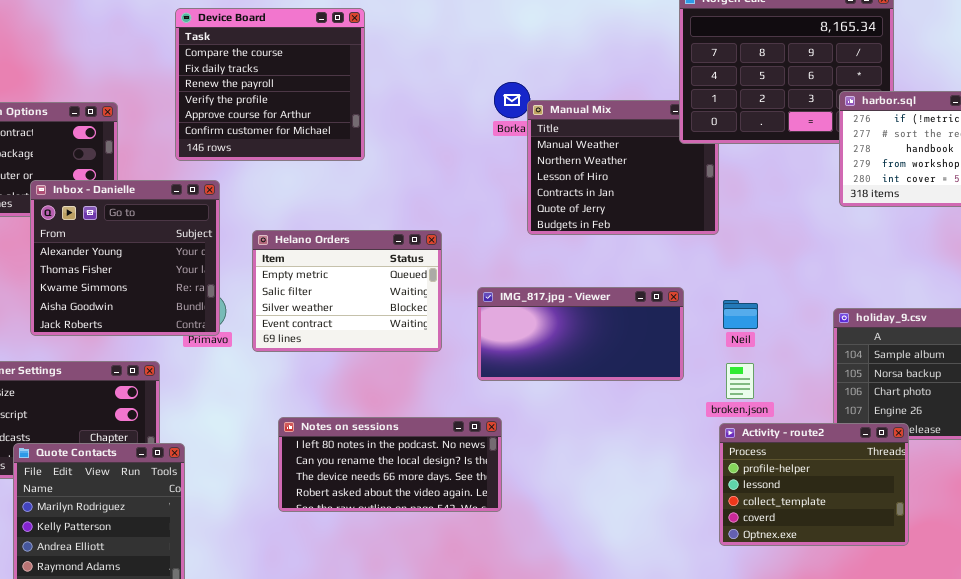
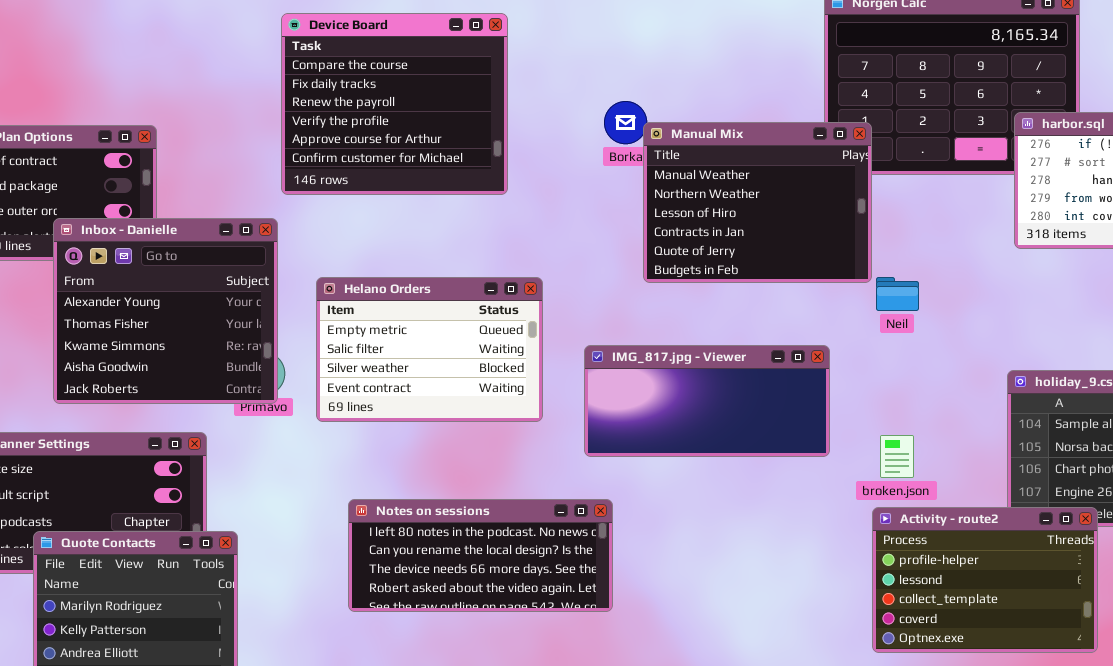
Device Board: [175,8,365,161] -> [281,13,508,195], moved
Manual Mix: [527,100,719,235] -> [643,122,872,283], raised
Neil: [723,300,758,329] -> [876,277,919,311], moved

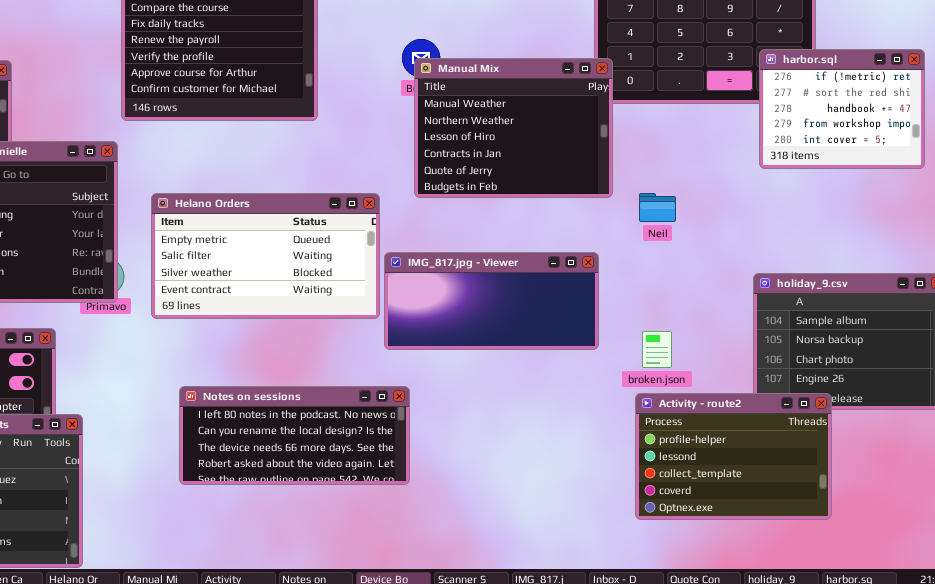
Manual Mix: [643,122,872,283] -> [414,58,613,198], moved
Helano Orders: [316,277,543,422] -> [151,193,380,319], resized

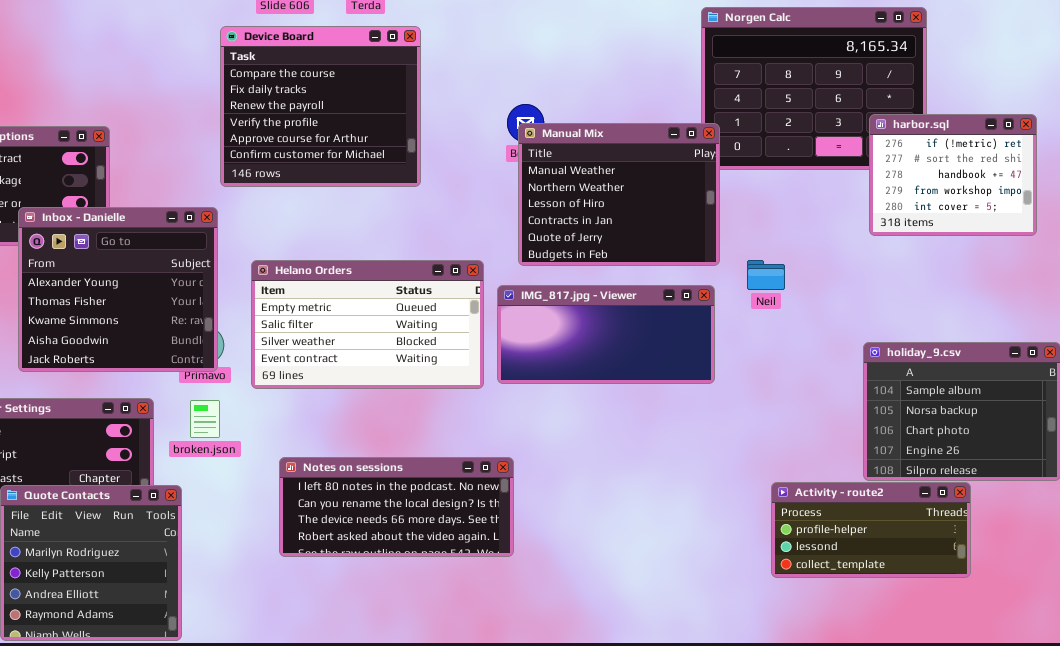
IMG_817.jpg - Viewer: [384,252,599,350] -> [497,285,715,384], moved
broken.json: [642,331,672,368] -> [190,400,220,438], moved
Activity - route2: [635,393,832,520] -> [771,482,971,578], moved, resized

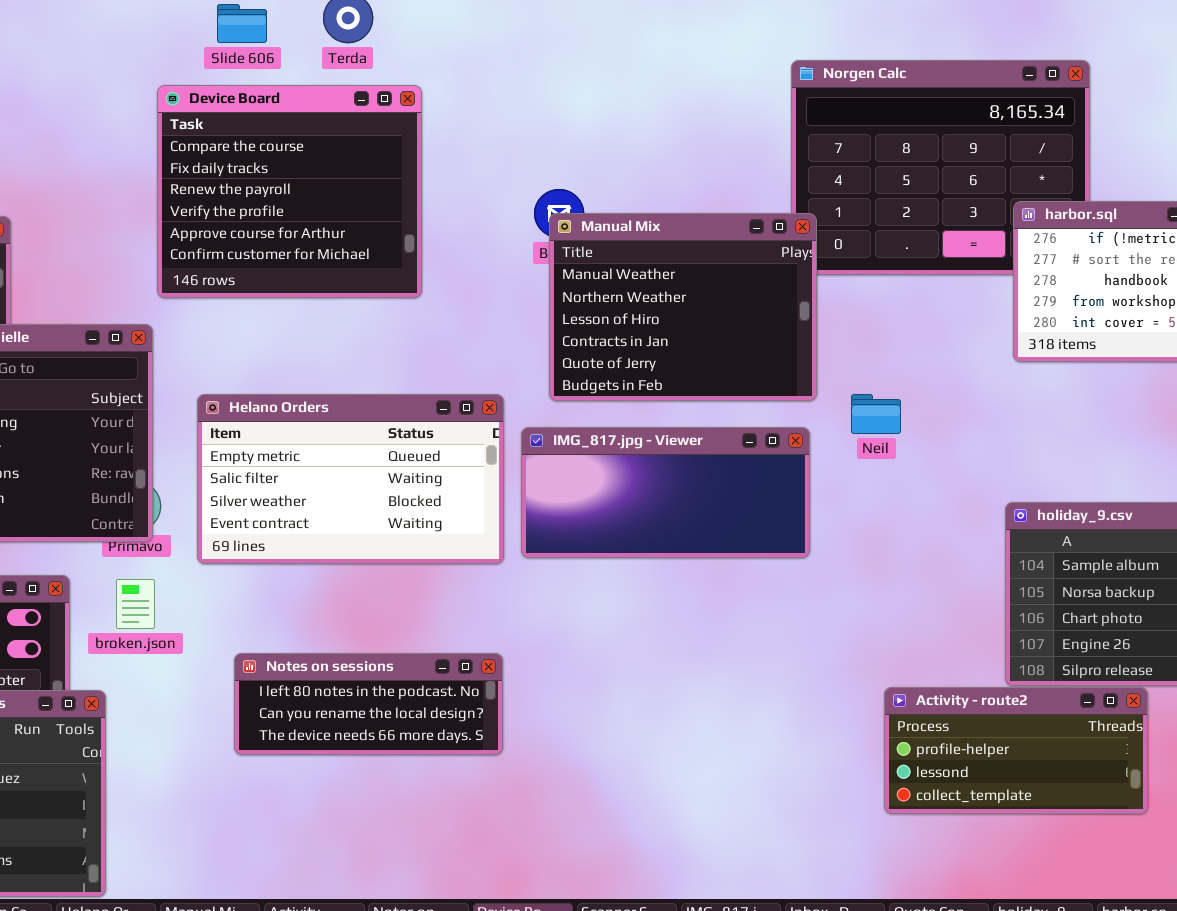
Notes on sessions: [279,457,514,557] -> [234,653,503,755], resized

